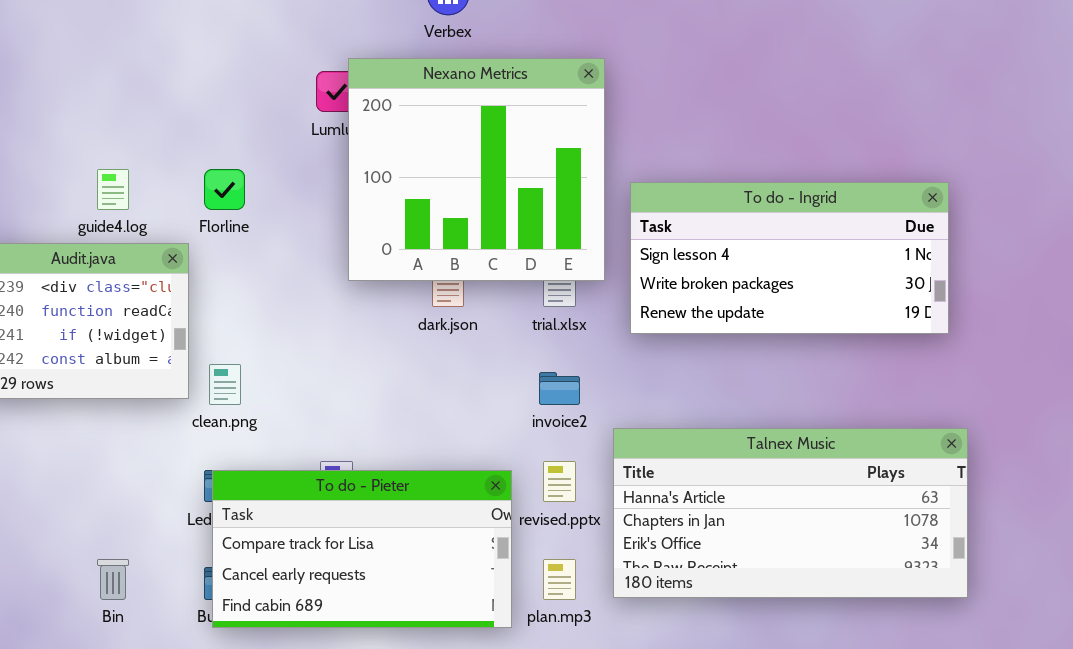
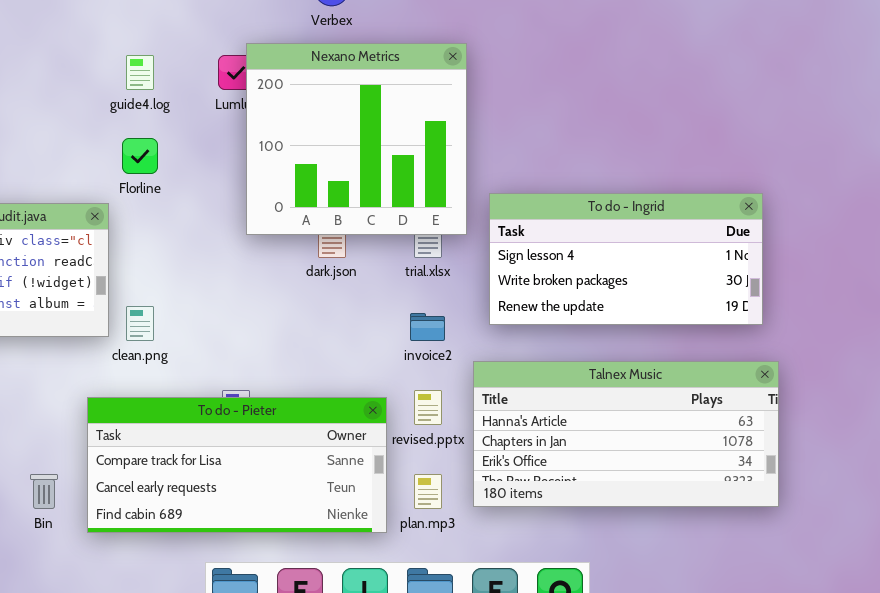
guide4.log: [97,169,129,210] -> [126,55,154,90], moved
To do - Ingrid: [630,182,949,334] -> [489,193,763,325], moved
To do - Pieter: [212,470,512,628] -> [87,397,387,533], resized

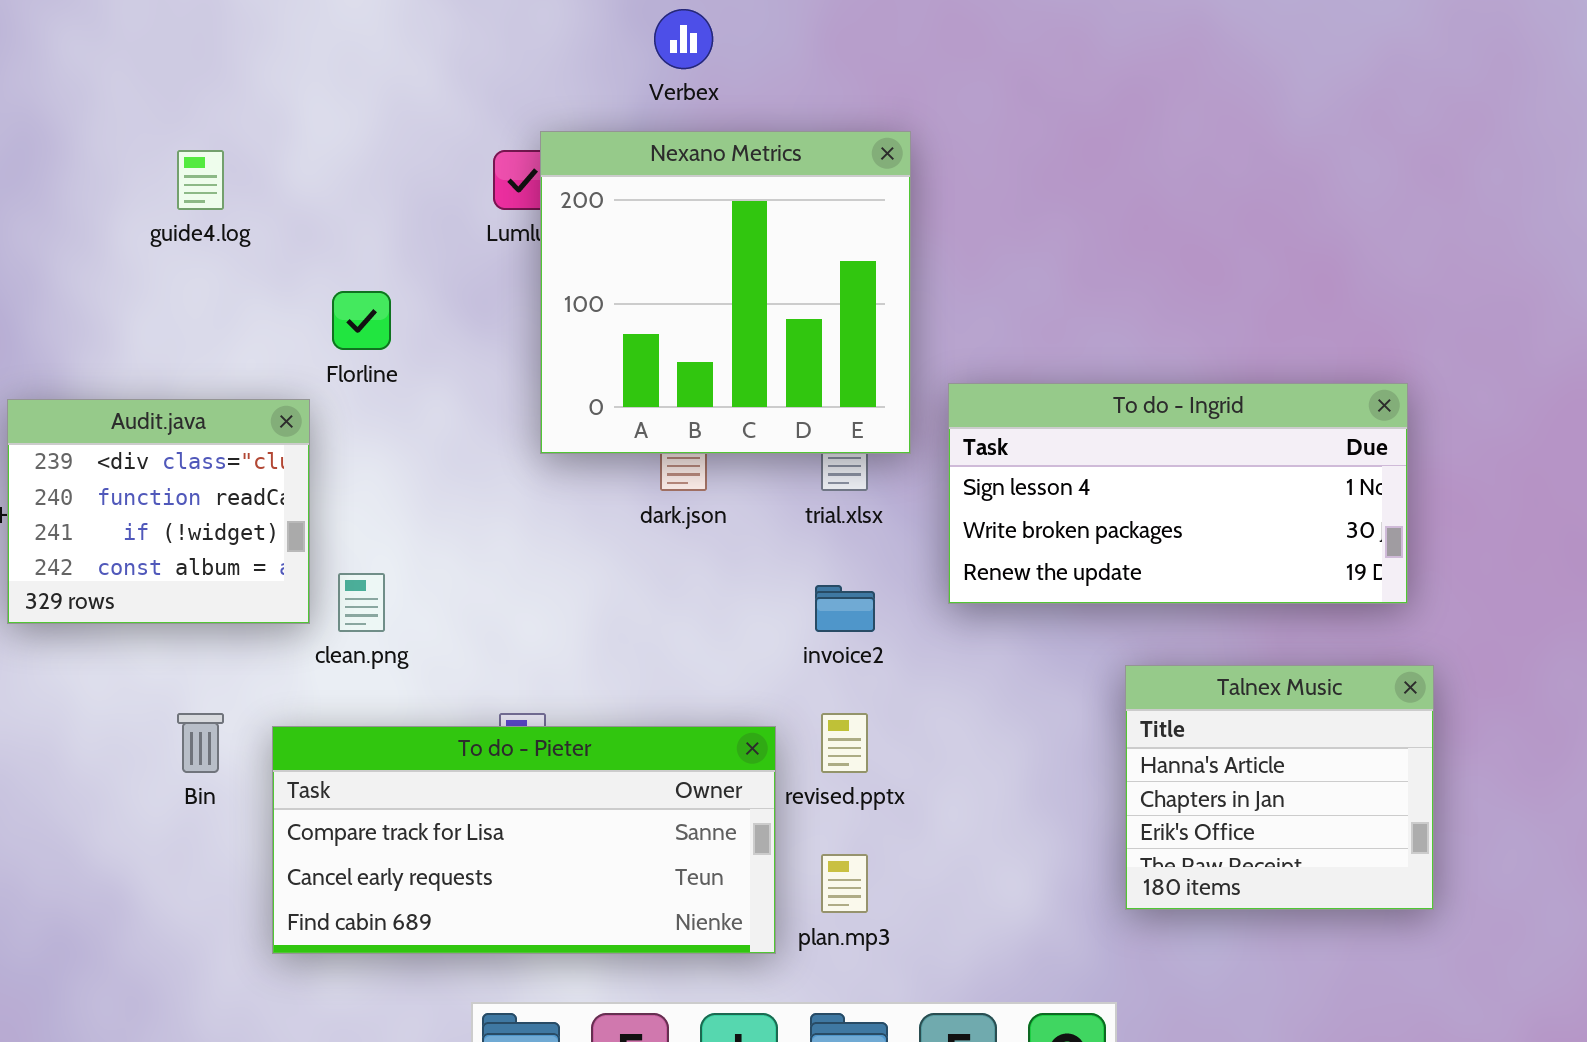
guide4.log: [126,55,154,90] -> [177,150,224,210], moved
Talnex Music: [473,361,779,507] -> [1125,665,1434,910], resized
Bin: [30,474,58,509] -> [177,713,224,773], moved

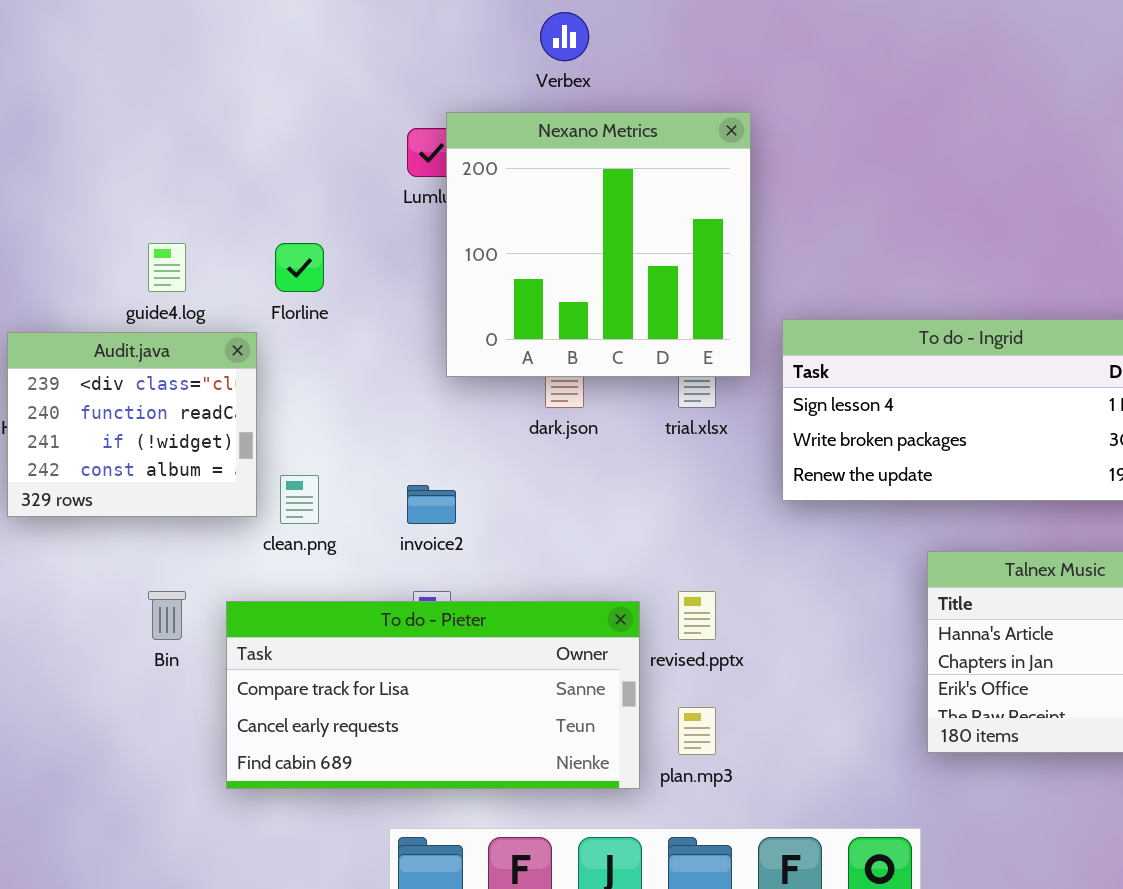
guide4.log: [177,150,224,210] -> [148,243,186,292], moved
invoice2: [815,585,875,632] -> [407,485,456,524], moved

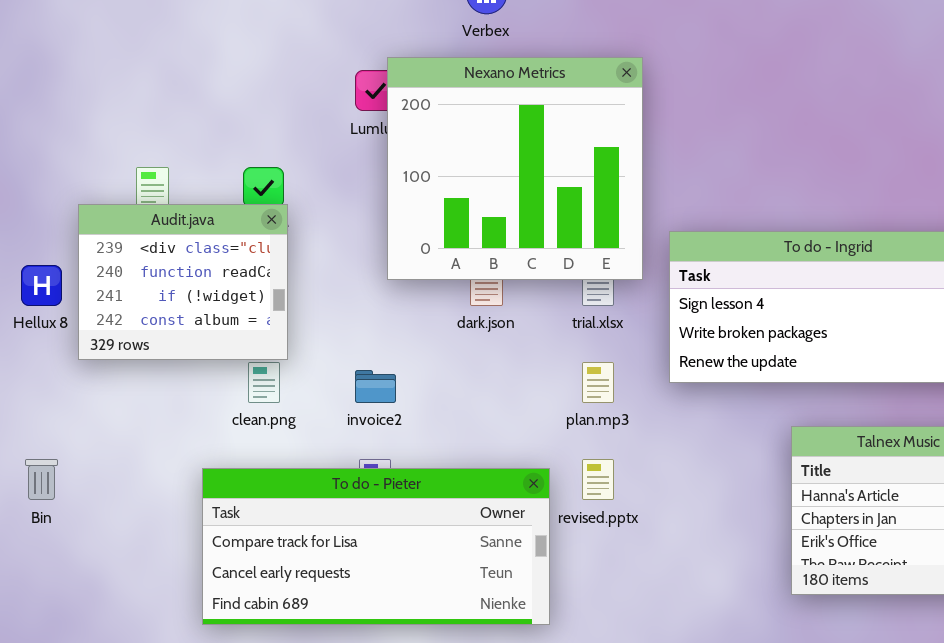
Audit.java: [7,332,257,517] -> [78,204,288,360], moved
Bin: [148,591,186,640] -> [25,459,58,500], moved
plan.mp3: [678,707,716,755] -> [582,362,614,403], moved

